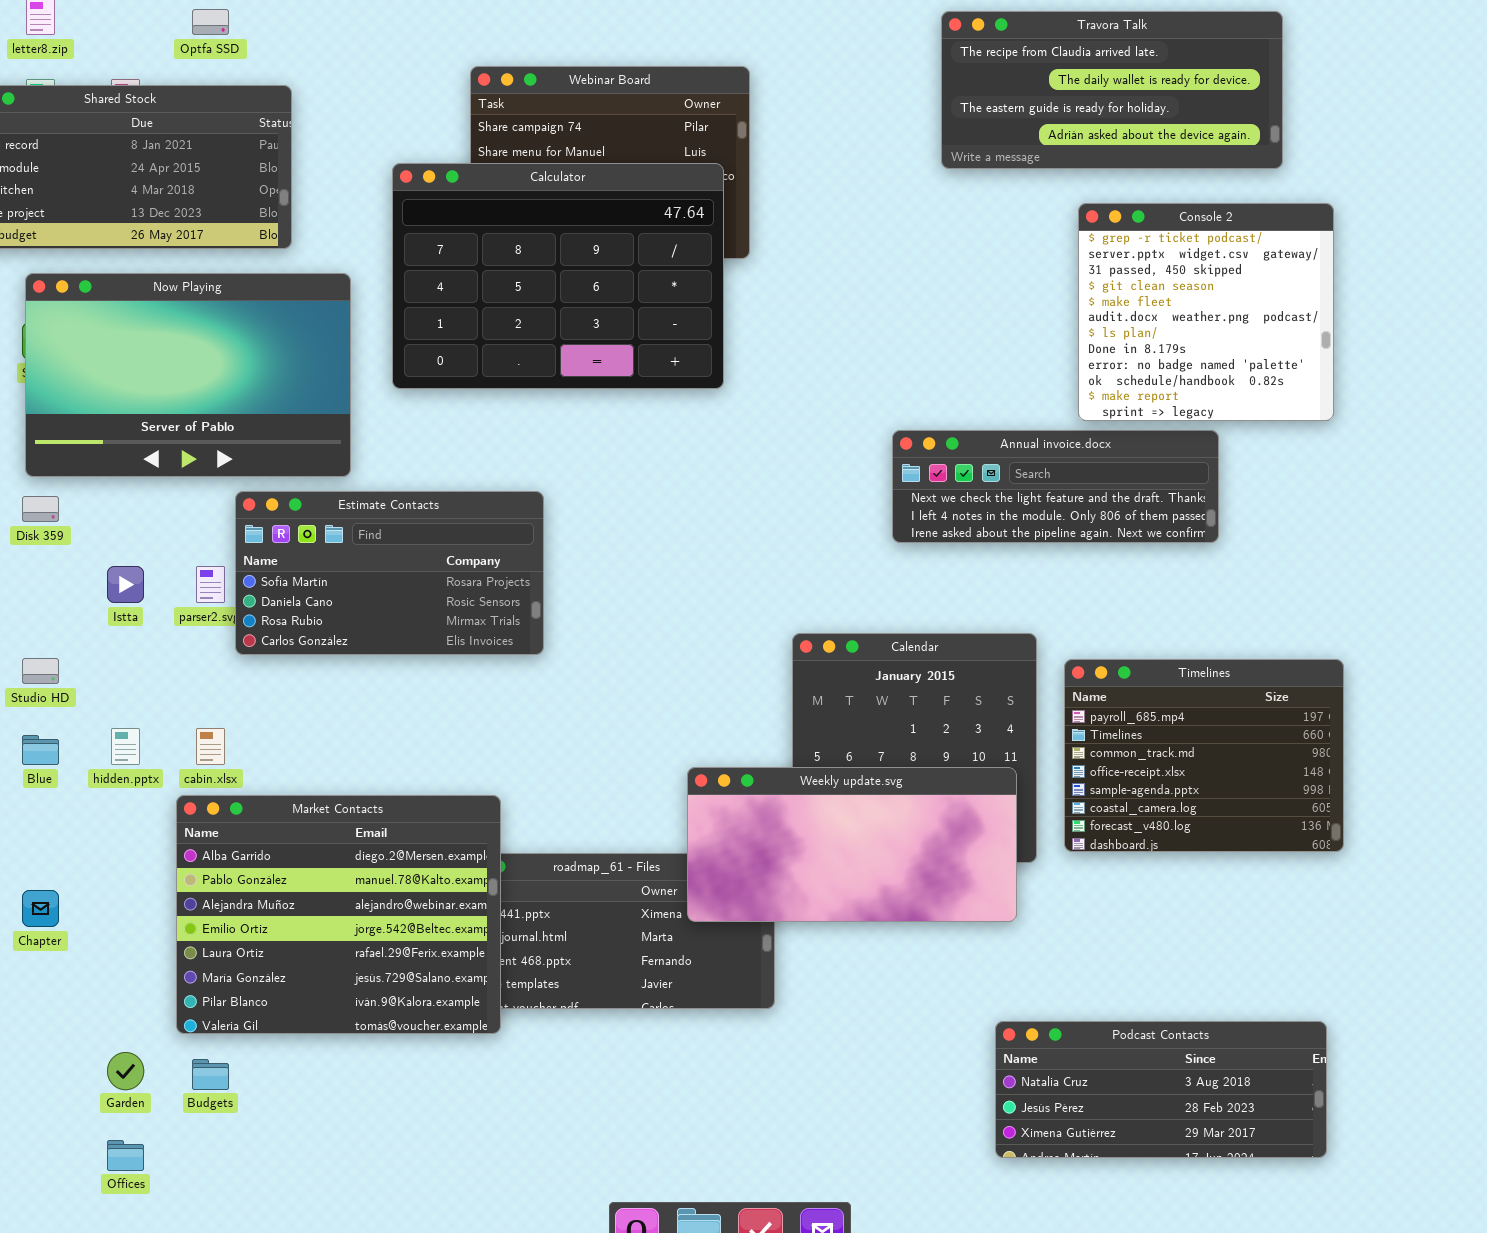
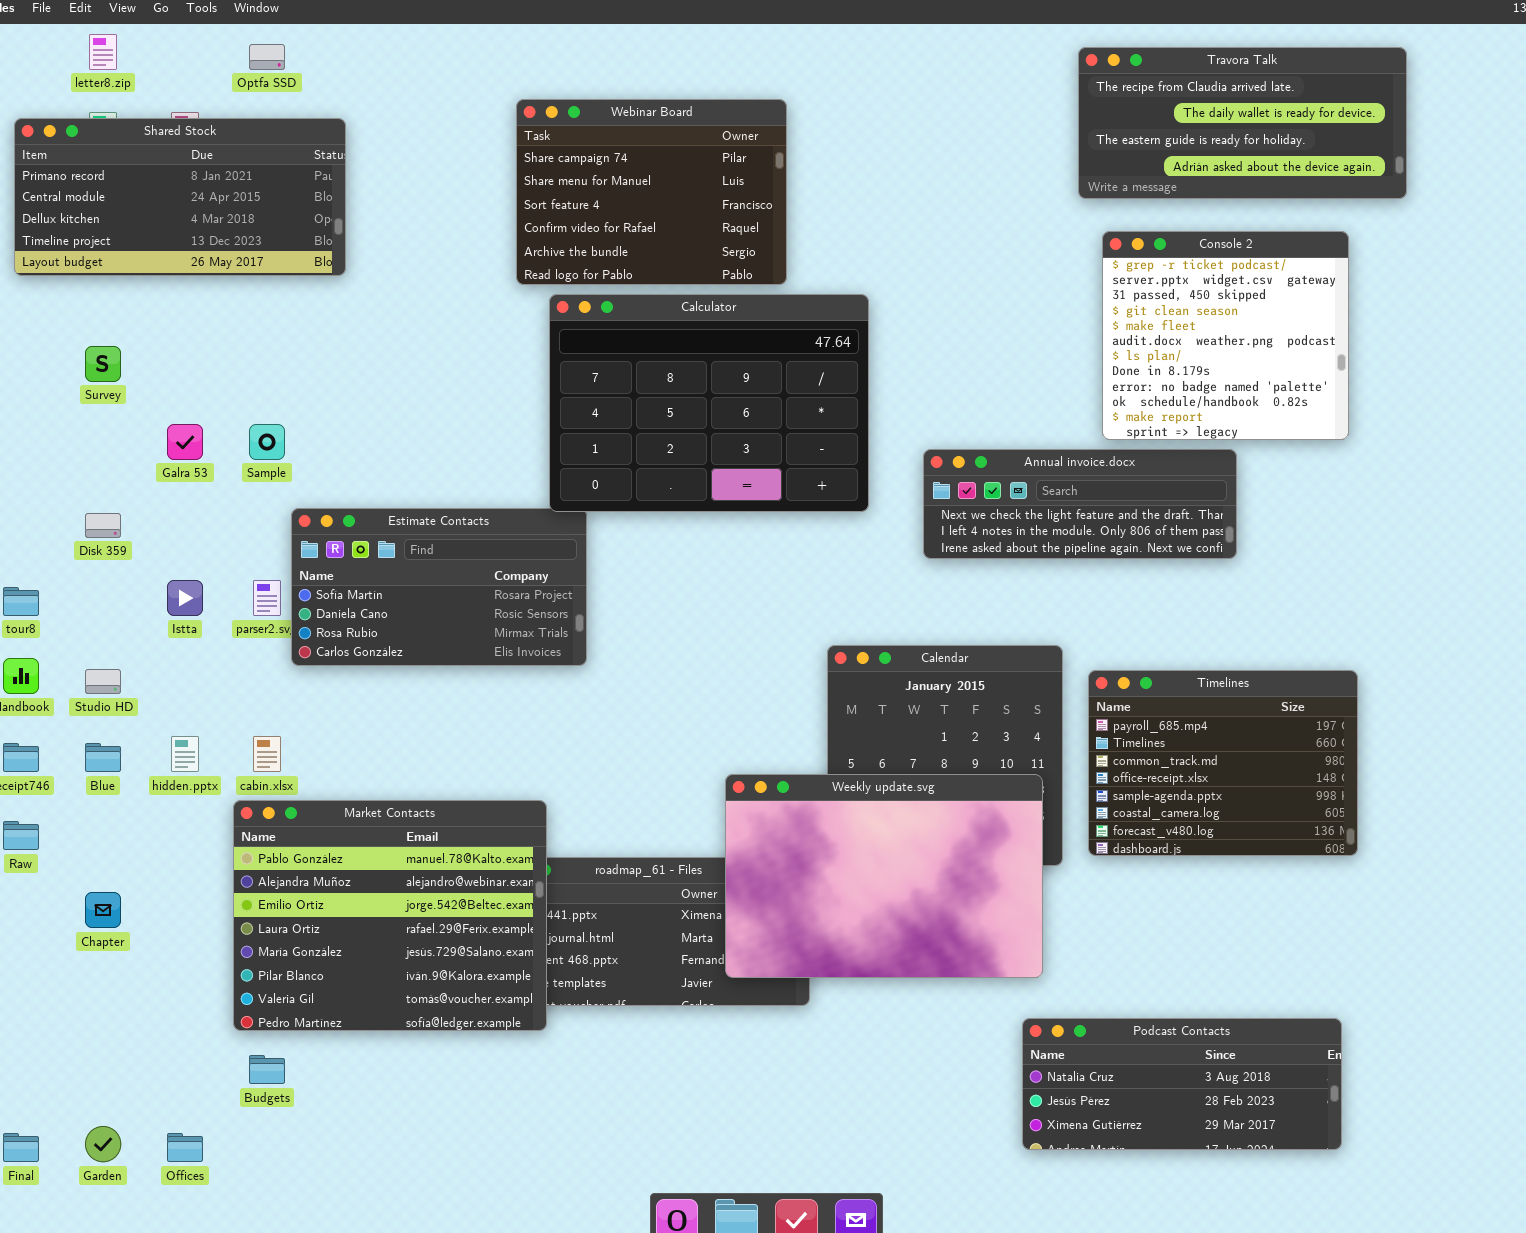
Travora Talk: [941,11,1283,169] -> [1078,47,1407,199], moved
Calculator: [392,163,724,389] -> [549,294,869,512], moved
Now Playing: [25,273,351,477] -> none, closed
Weekly update.svg: [687,767,1017,922] -> [725,774,1043,978], resized
Market Contacts: [176,795,501,1034] -> [233,800,547,1031], scrolled down 1 row
Garden: [107,1052,144,1090] -> [85,1126,121,1162], moved

